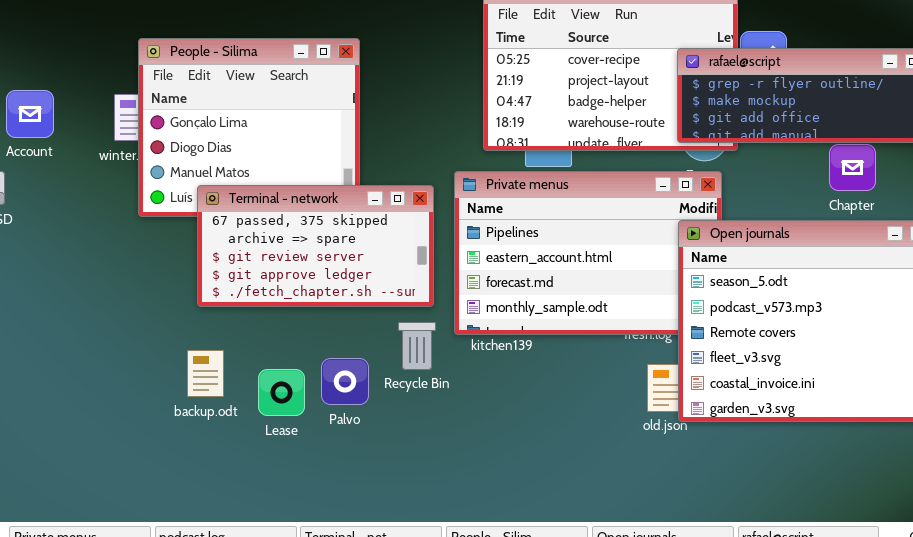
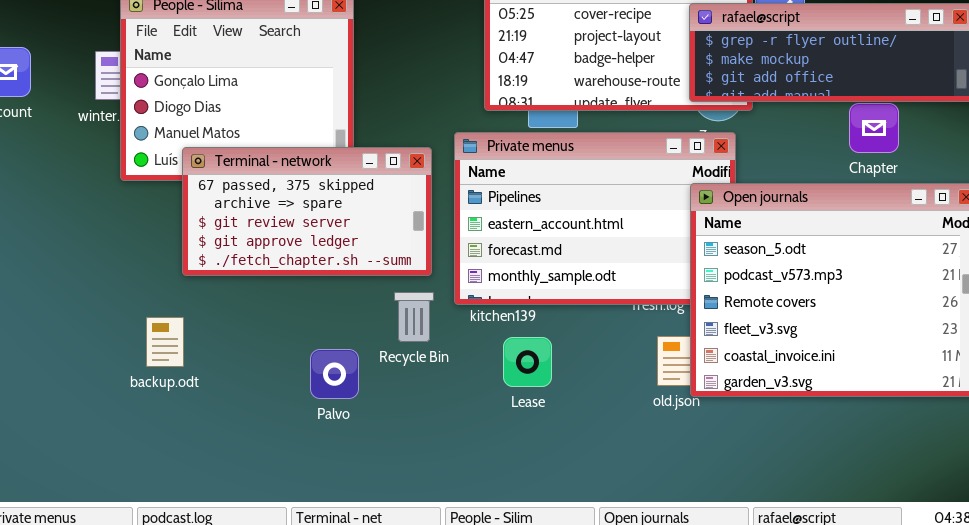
backup.odt: [187,350,224,397] -> [146,317,184,367], moved
Palvo: [321,358,369,405] -> [310,349,359,399], moved
Lease: [258,369,305,416] -> [503,337,552,387], moved

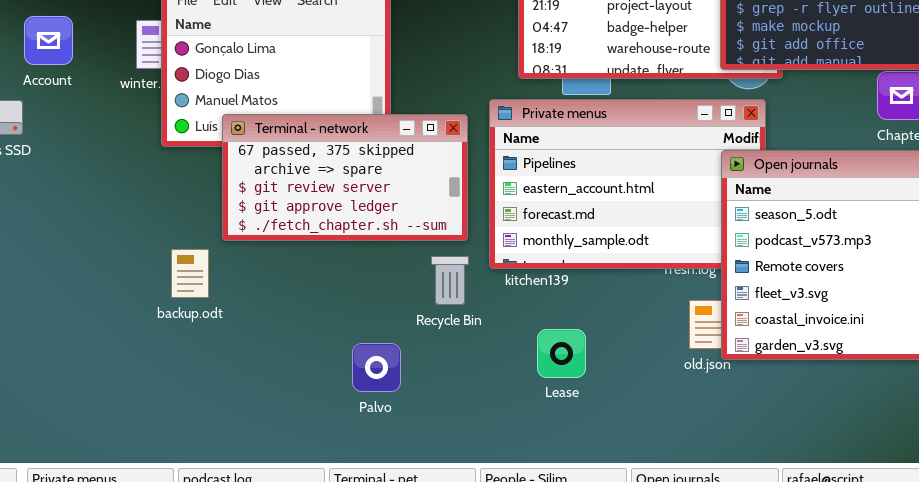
backup.odt: [146,317,184,367] -> [171,249,209,298], moved
Lease: [503,337,552,387] -> [537,329,586,378], moved
Palvo: [310,349,359,399] -> [352,343,401,392], moved

